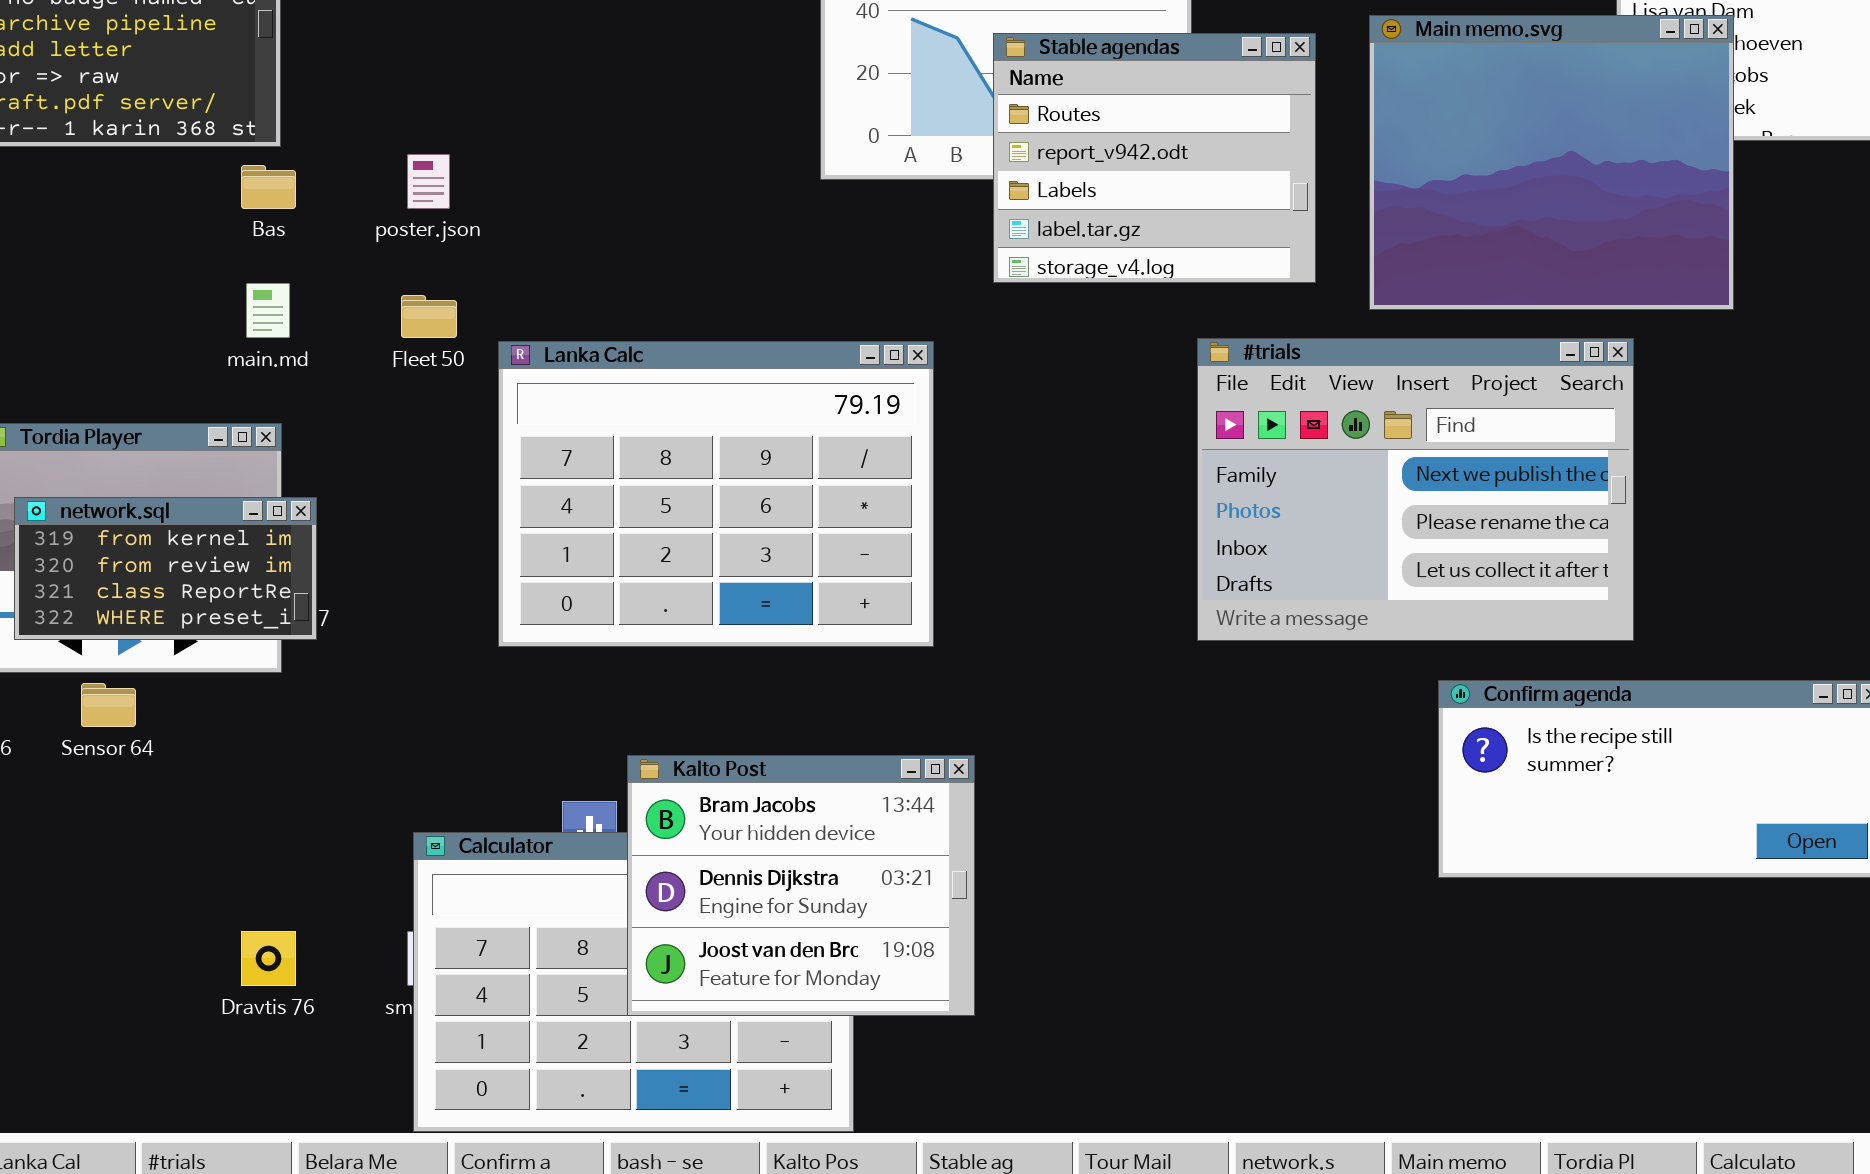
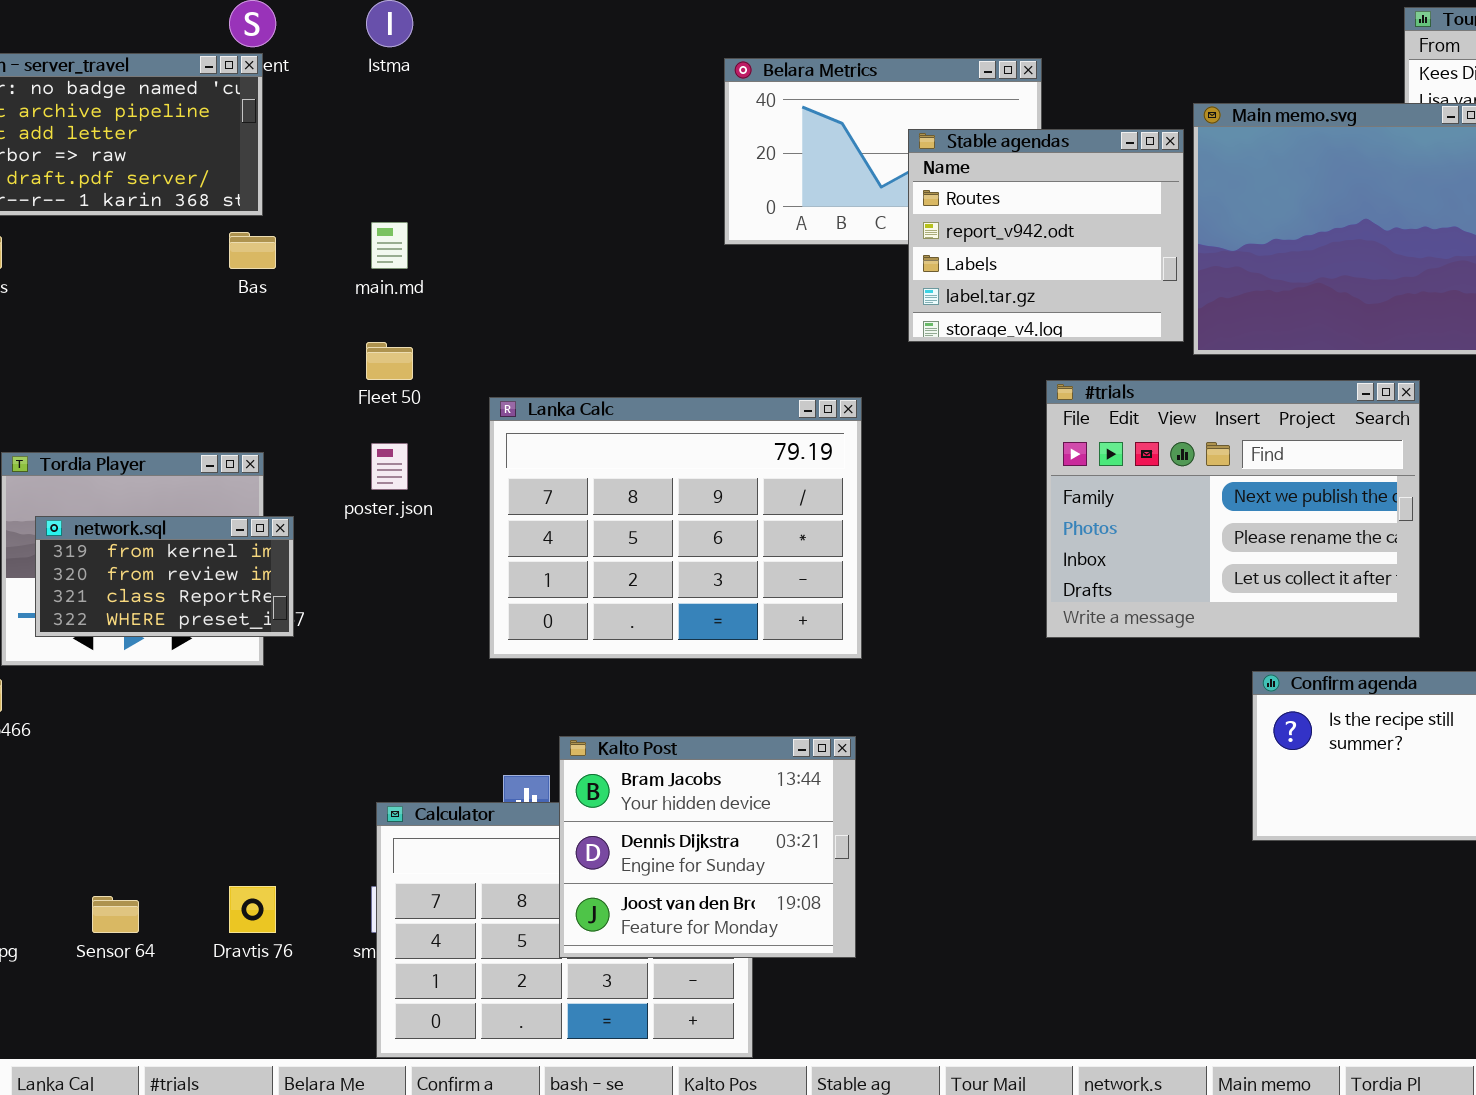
Stable agendas: [993,33,1316,283] -> [908,129,1184,342], moved
poster.json: [407,154,450,209] -> [371,443,408,490], moved
main.md: [246,283,290,338] -> [371,222,408,269], moved
Lanka Calc: [498,341,934,647] -> [489,397,862,659], moved
Sensor 64: [81,683,136,727] -> [92,896,139,933], moved

